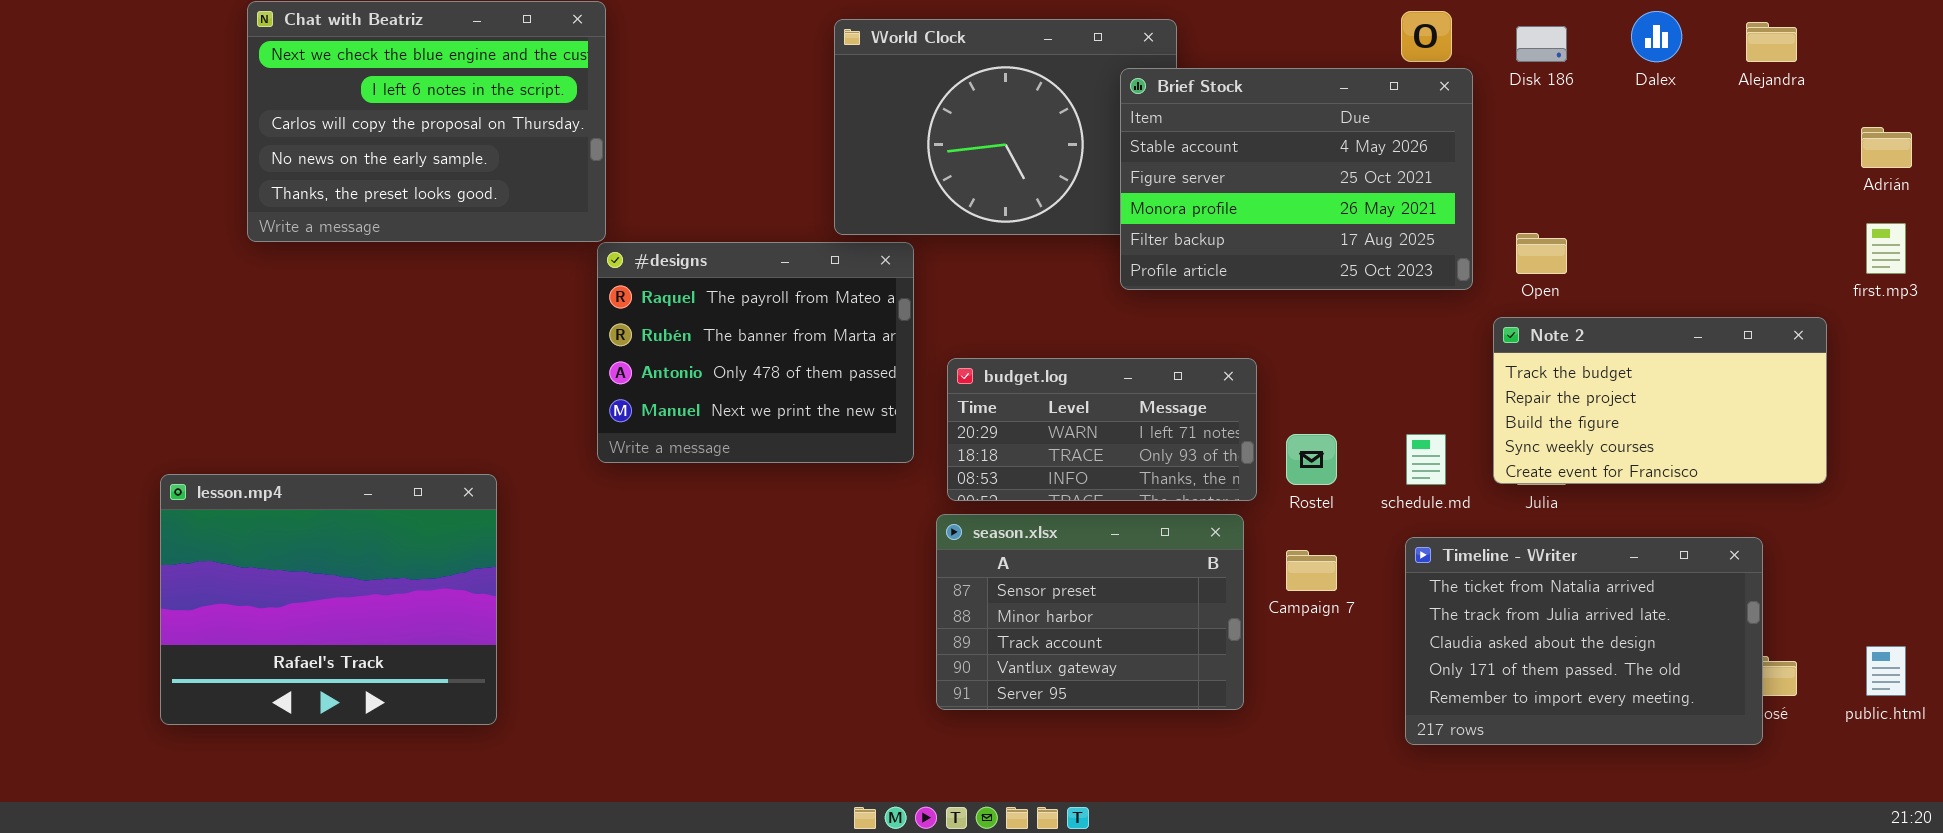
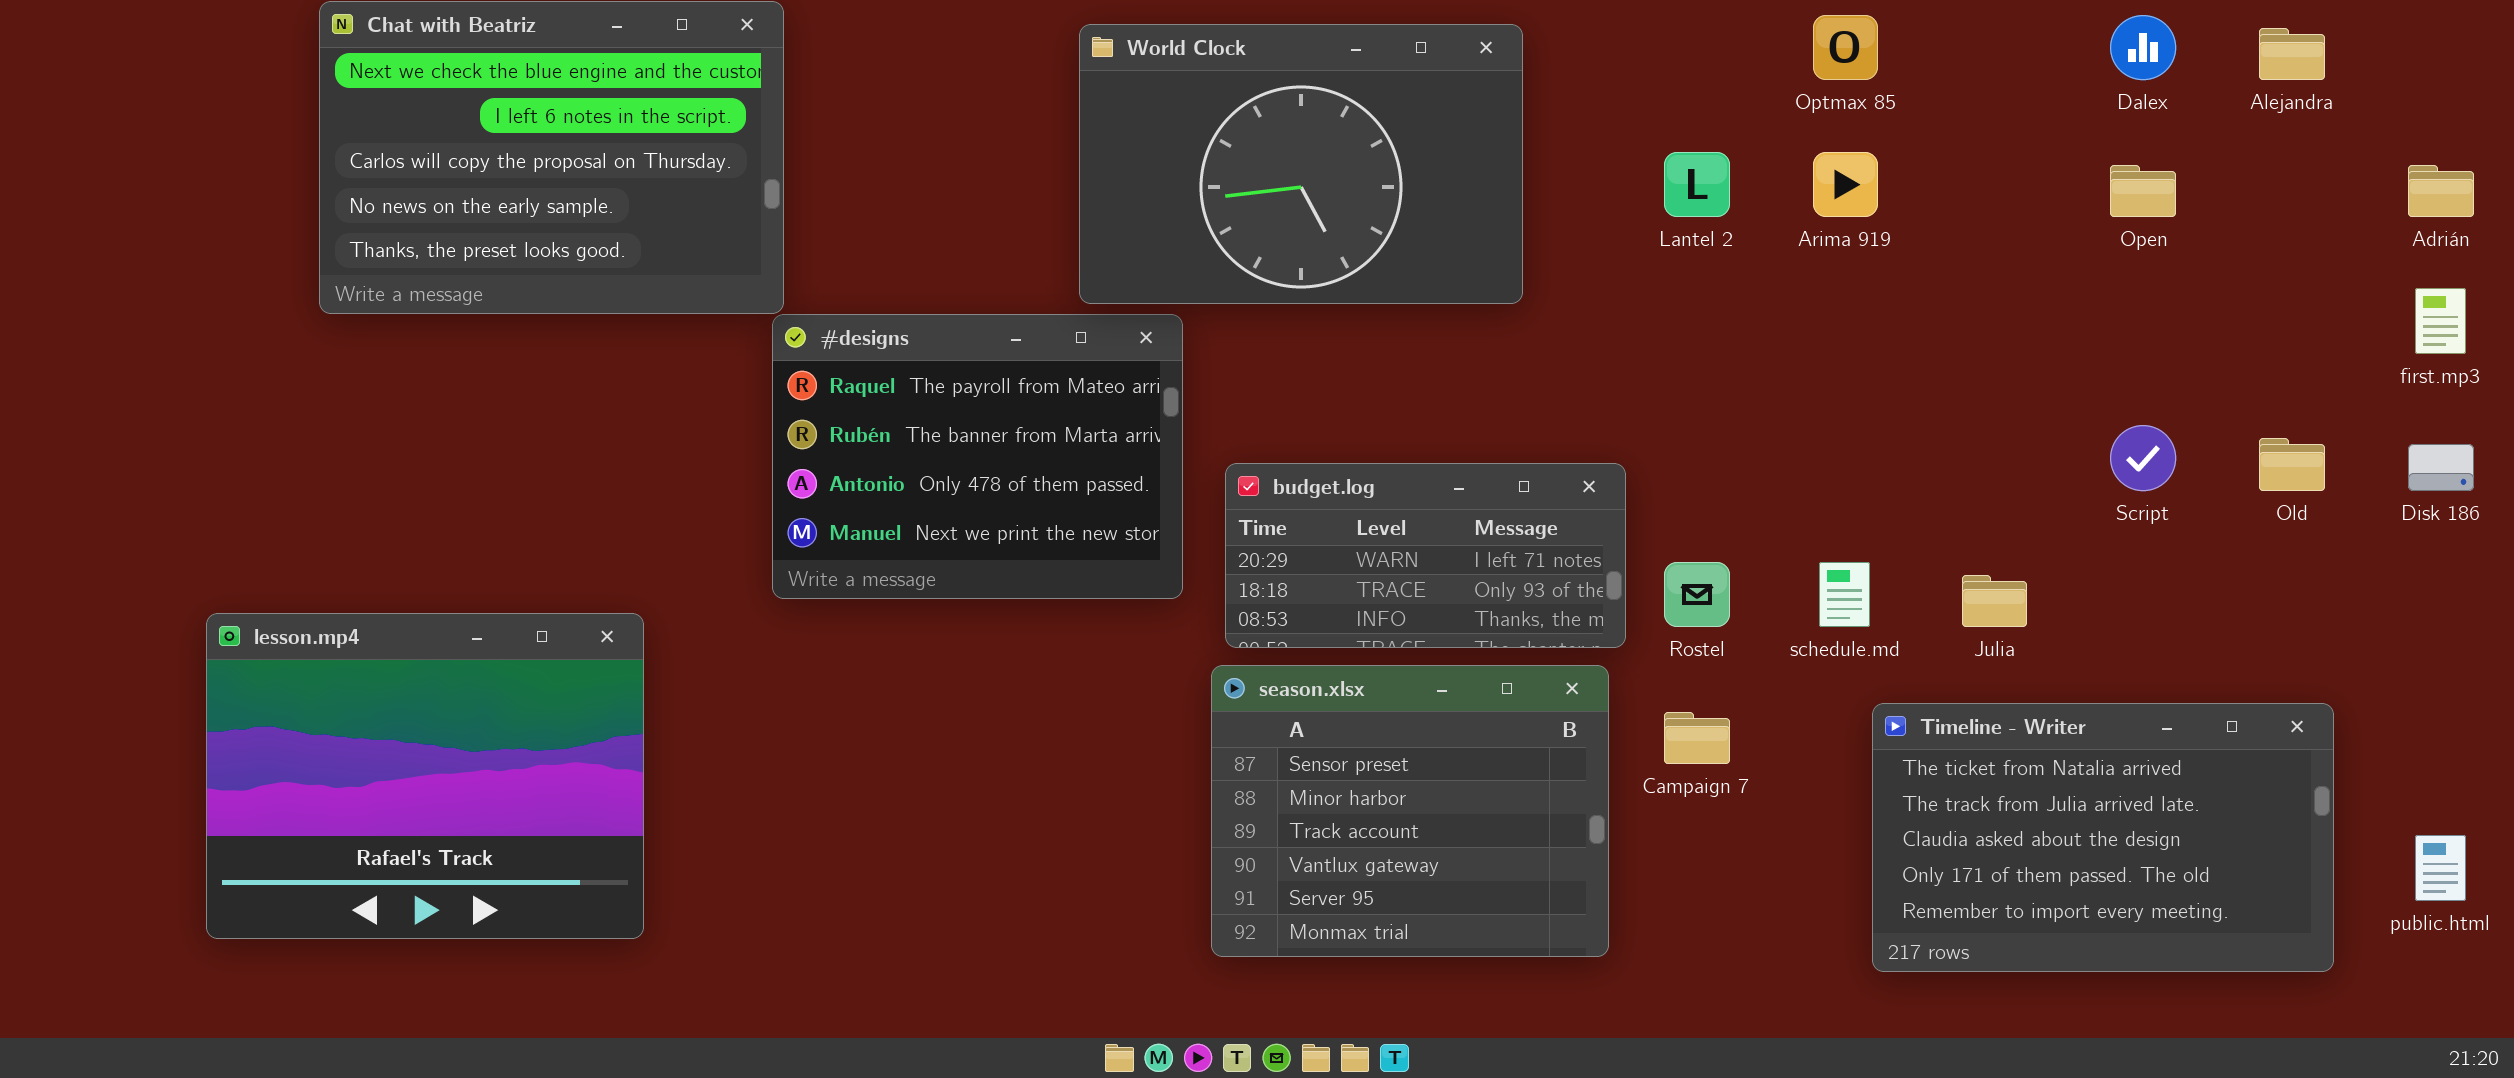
Disk 186: [1516,26,1567,62] -> [2408,444,2474,491], moved
Brief Stock: [1120,68,1473,290] -> none, closed
Open: [1516,233,1567,274] -> [2110,165,2176,217], moved
Note 2: [1493,317,1827,484] -> none, closed
season.xlsx: [936,514,1244,710] -> [1211,665,1609,957], resized
Timeline - Writer: [1405,537,1763,745] -> [1872,703,2334,972], moved

